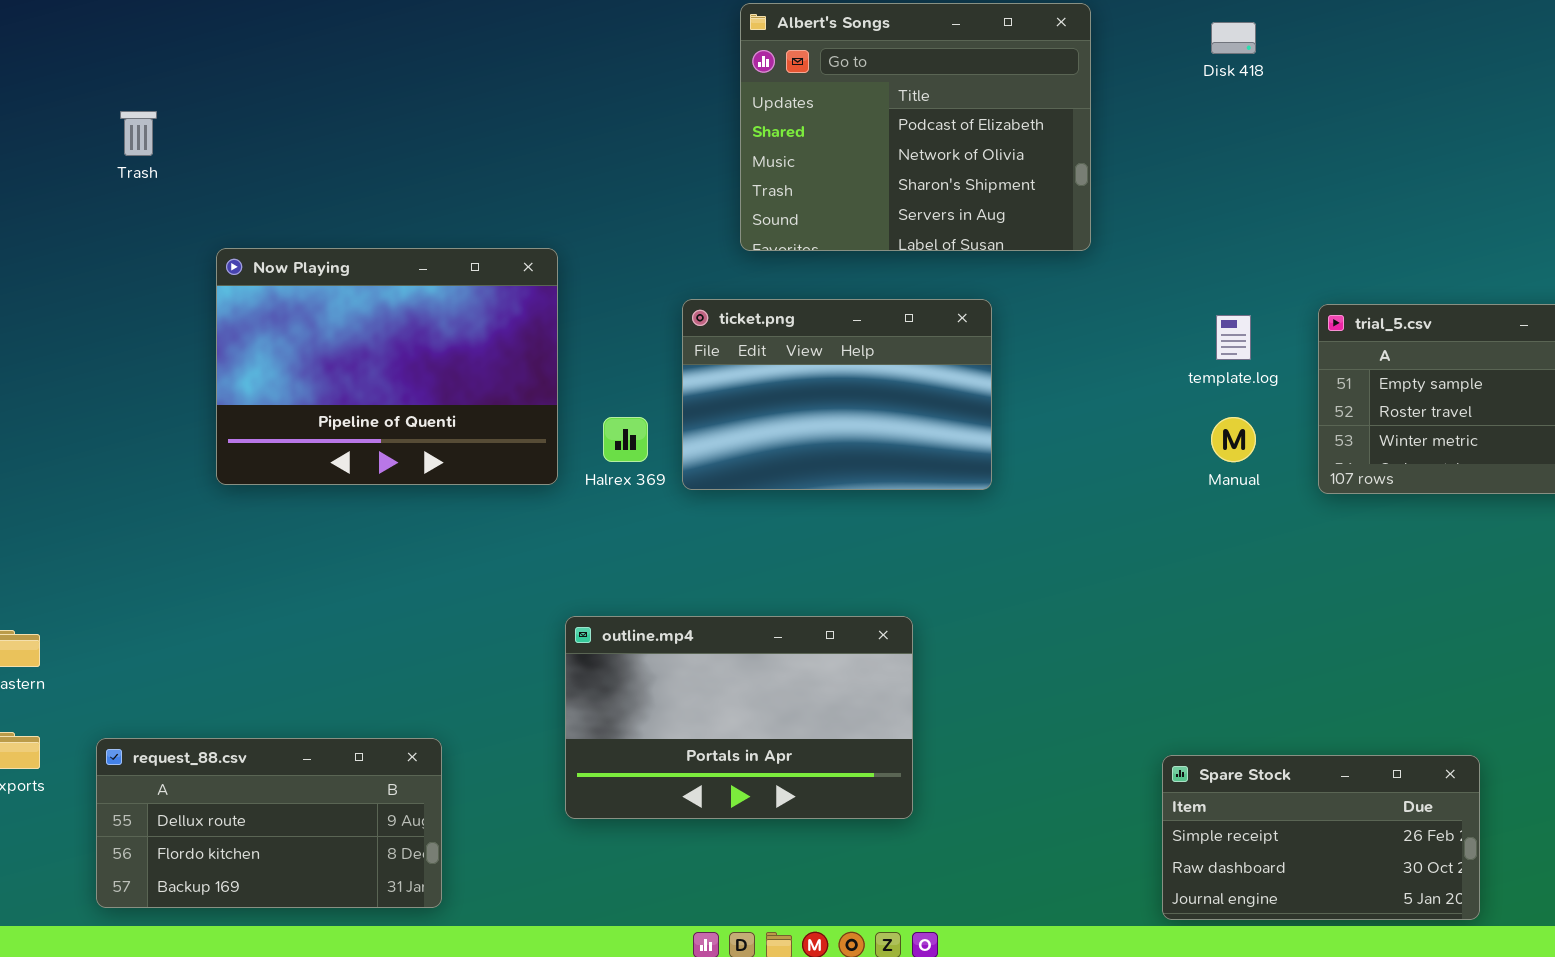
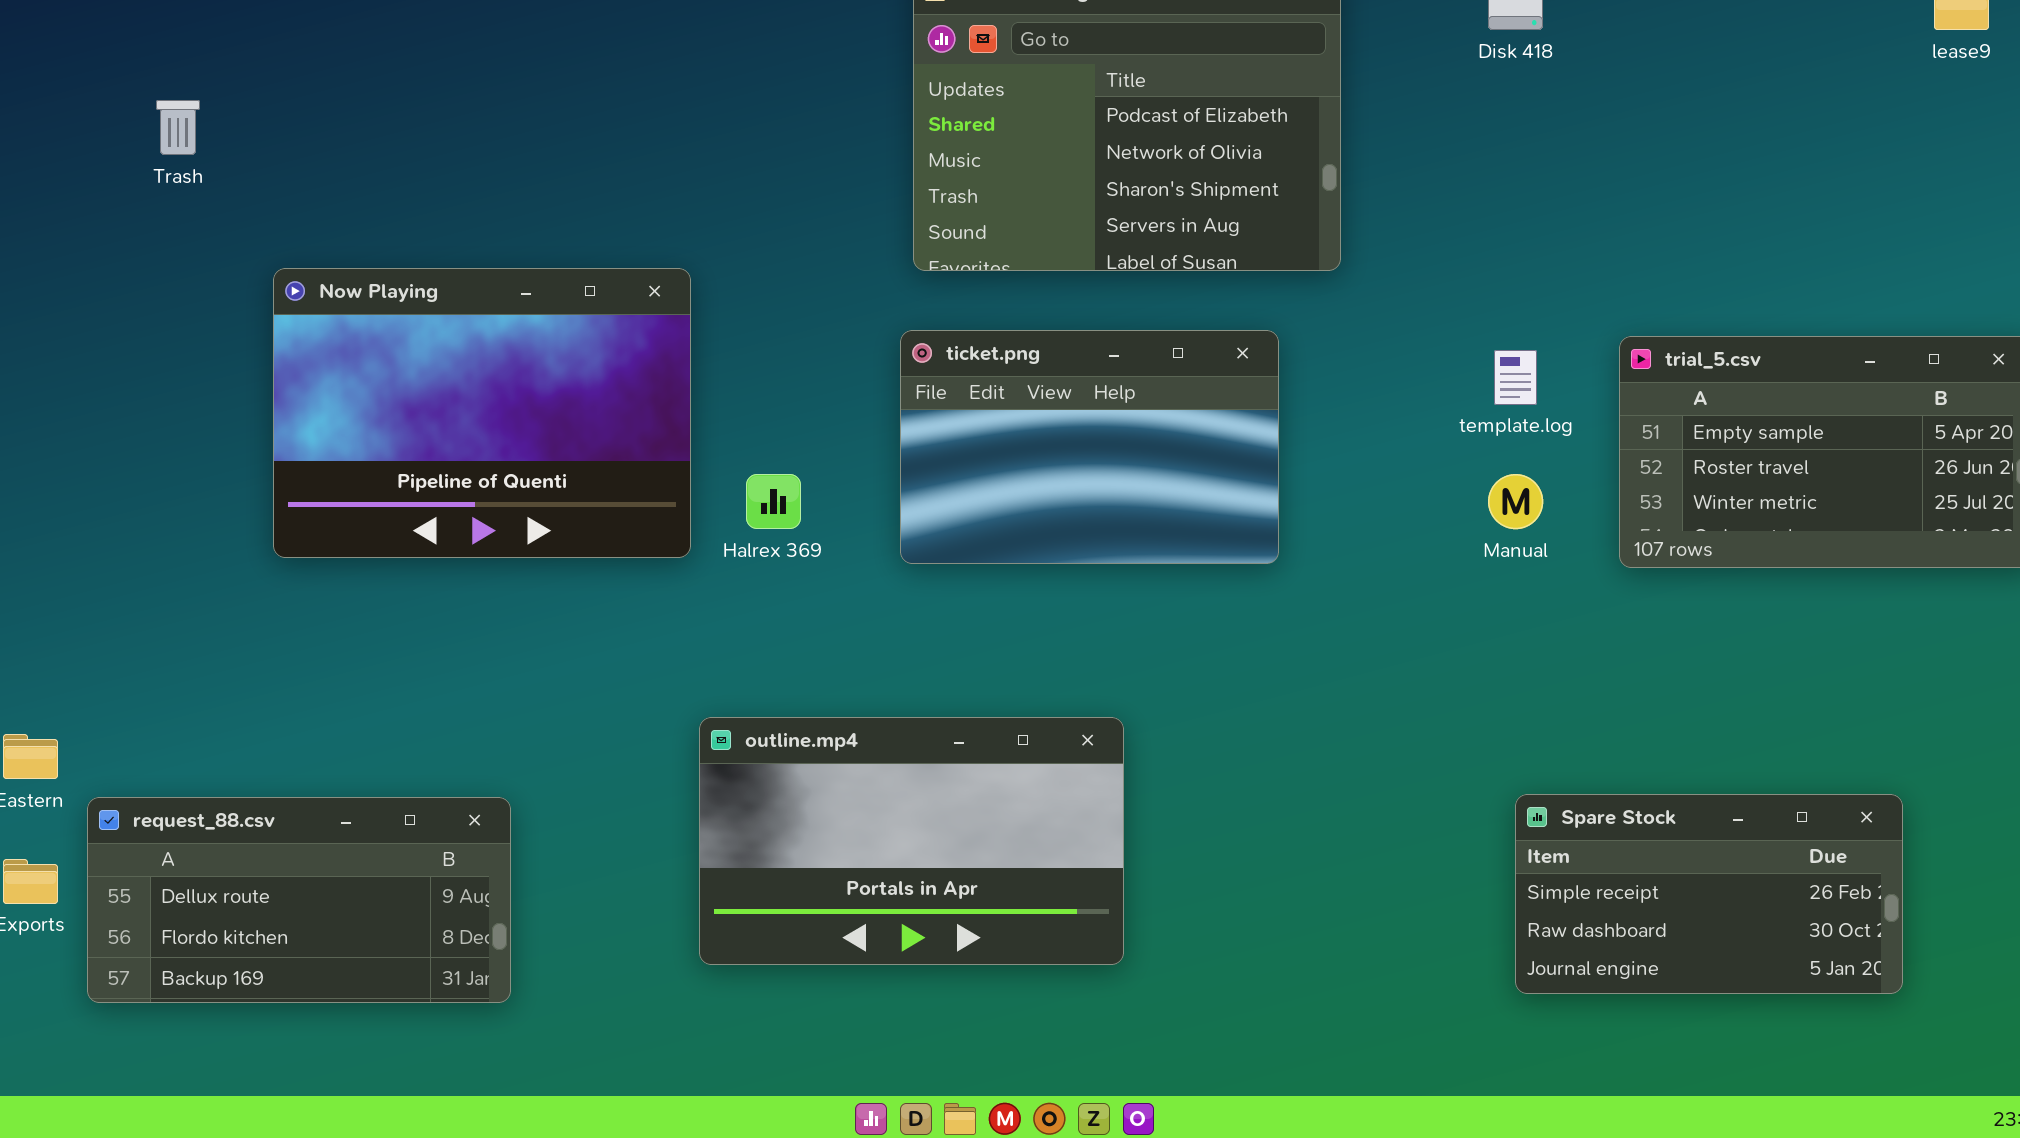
ticket.png: [682,299,992,490] -> [900,330,1279,564], moved
request_88.csv: [96,738,442,908] -> [87,797,511,1003], moved
Spare Stock: [1162,755,1480,920] -> [1515,794,1903,994], moved

